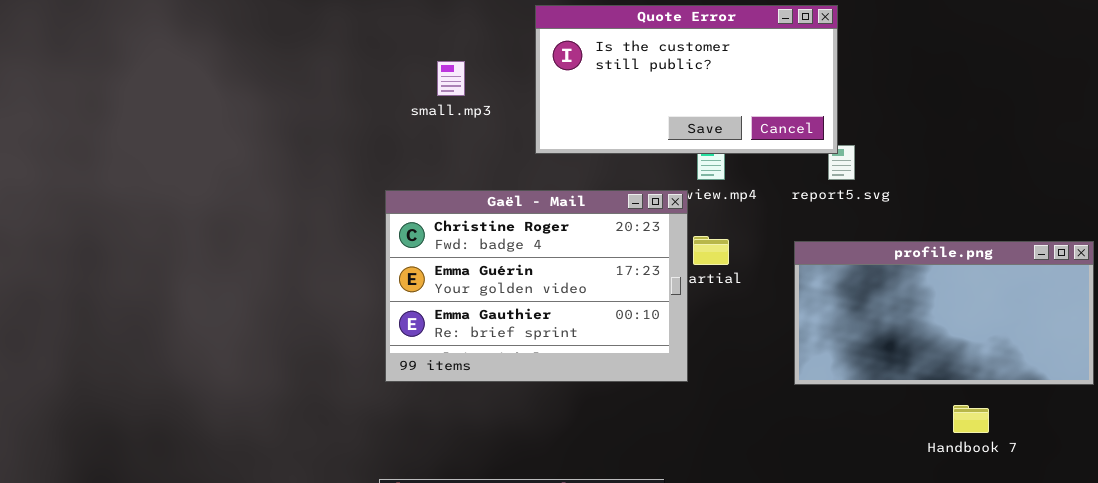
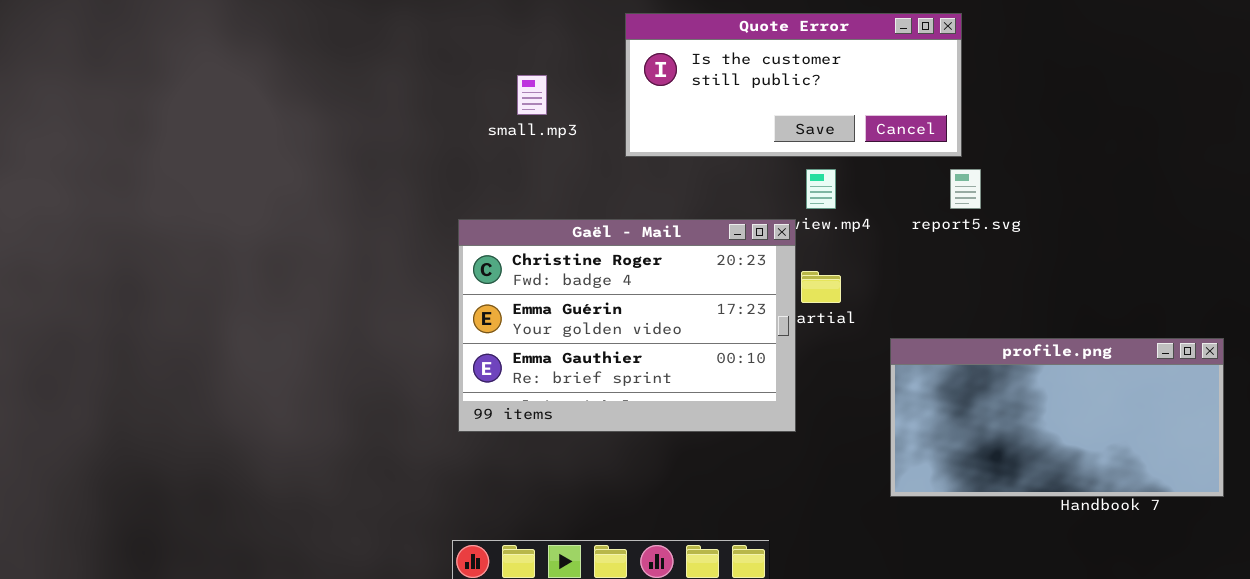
Quote Error: [535,5,838,154] -> [625,13,962,157], resized
profile.png: [794,241,1094,385] -> [890,338,1224,497], moved

